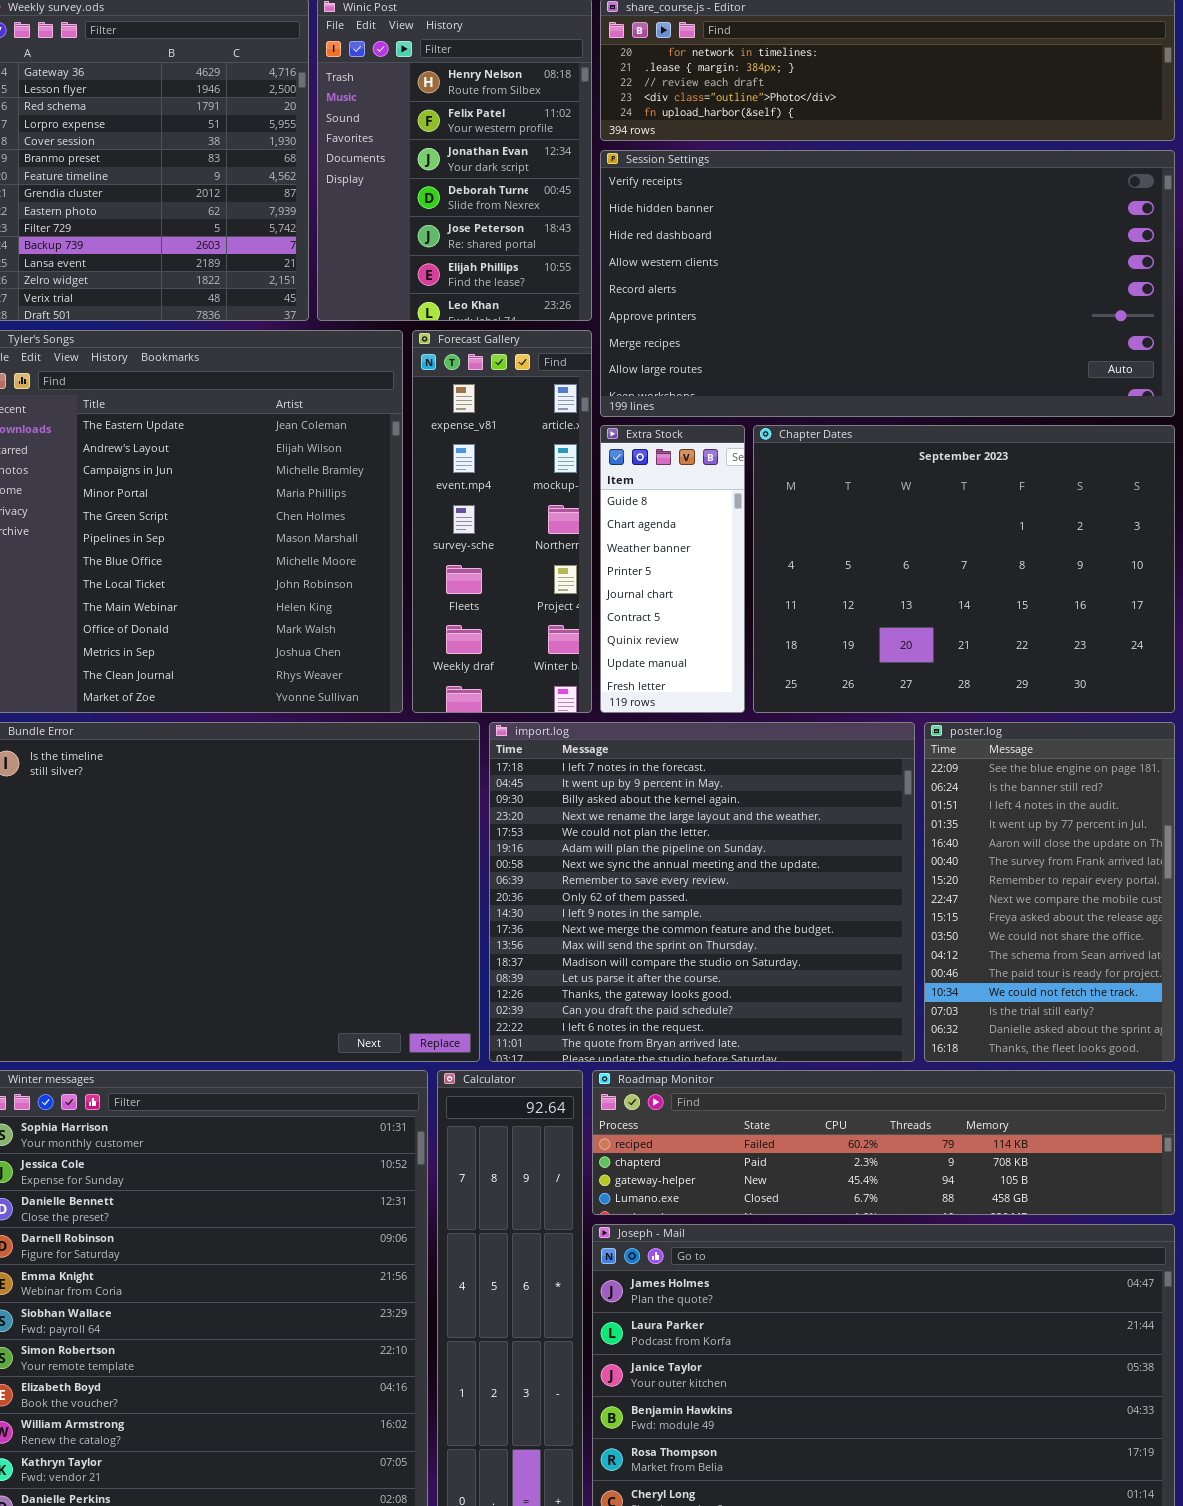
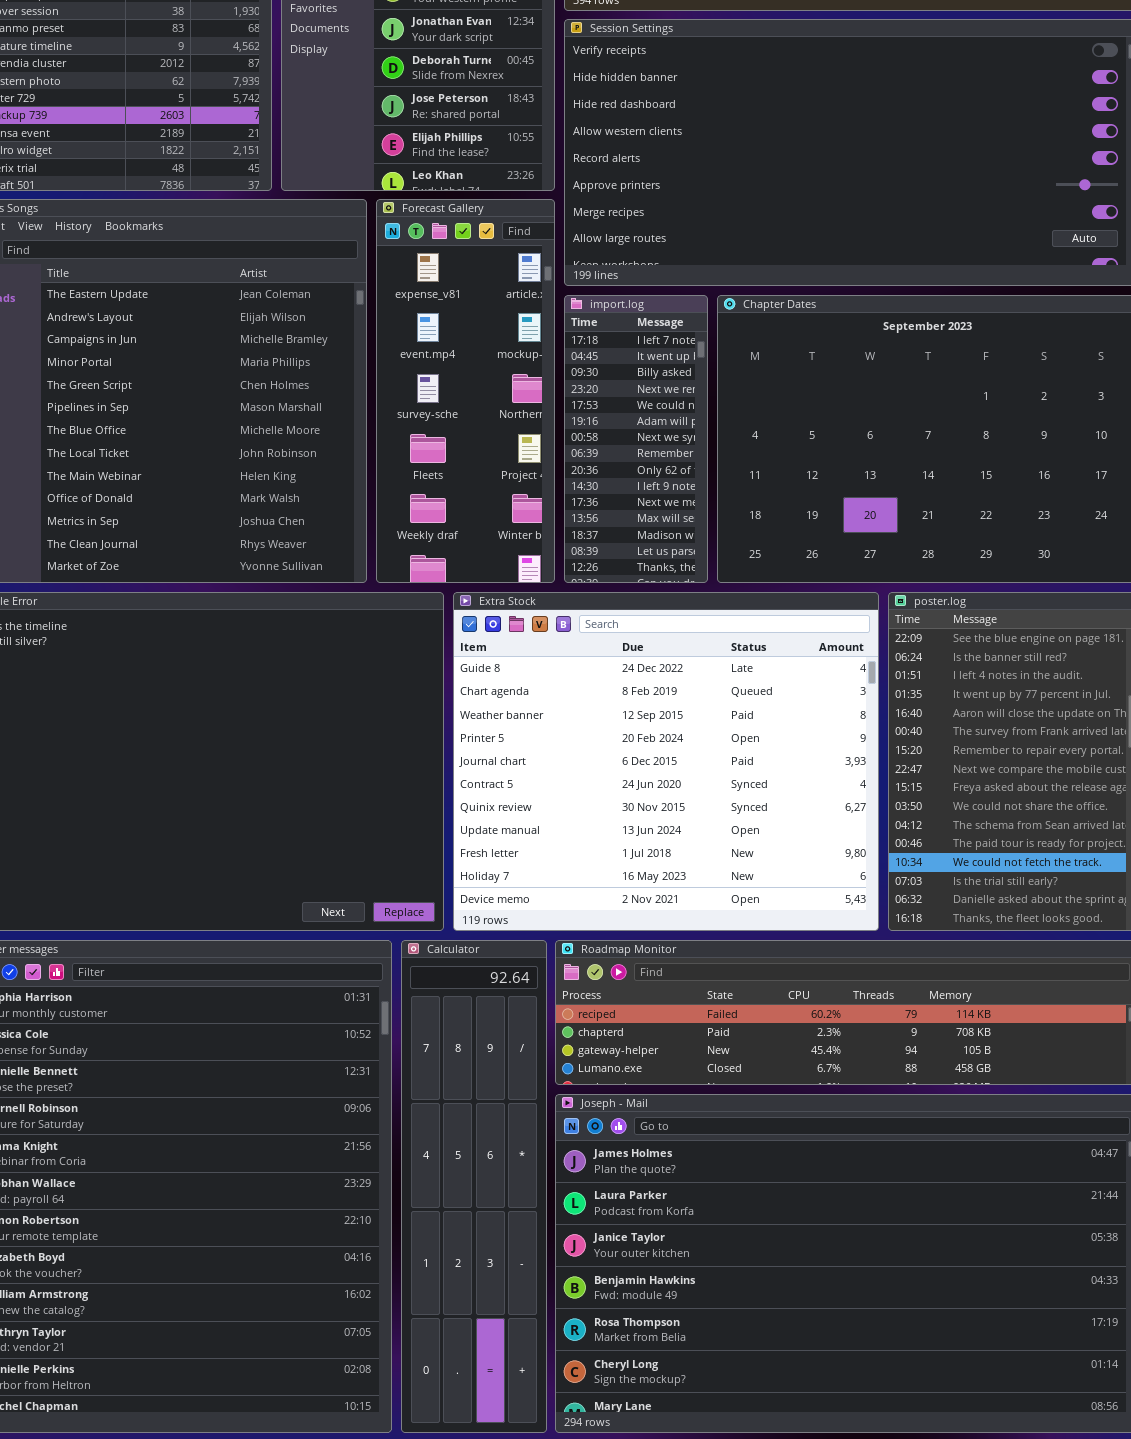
Extra Stock: [600,425,745,713] -> [453,592,879,931], moved, resized
import.log: [489,722,915,1062] -> [564,295,708,583], moved, resized

